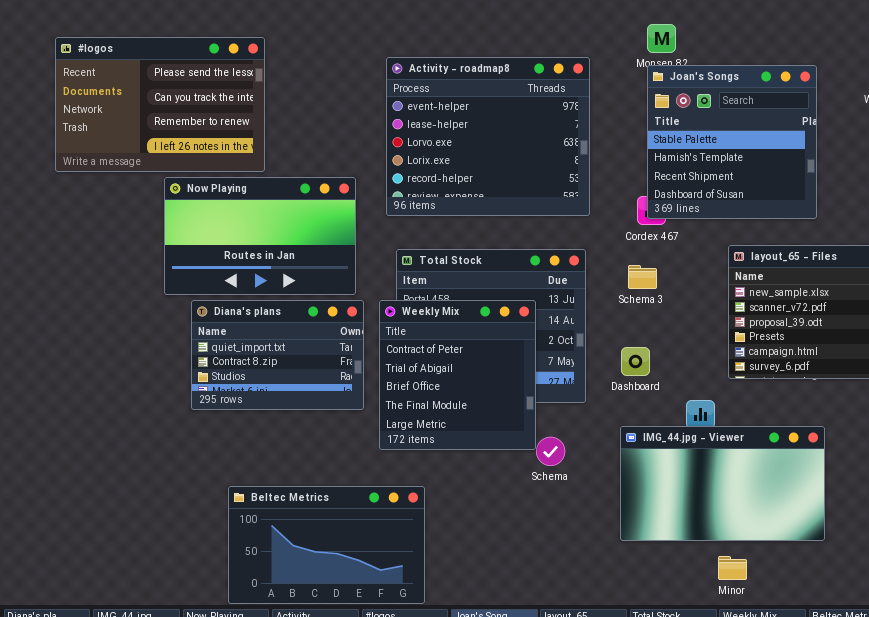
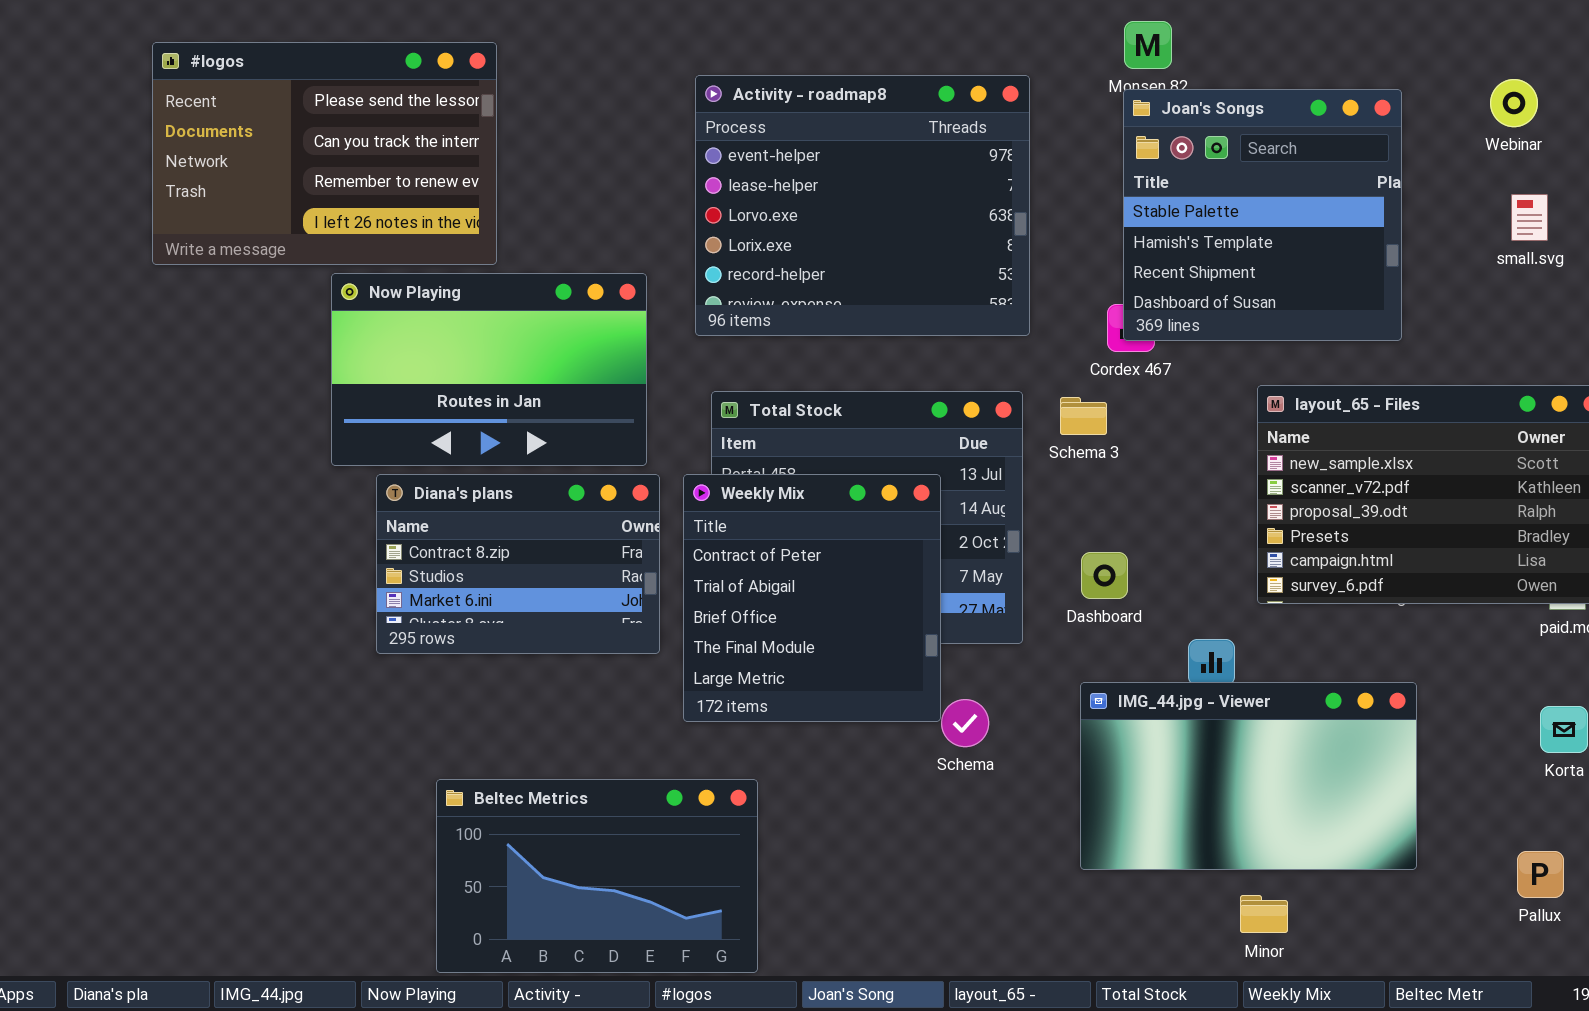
Schema 3: [628,265,657,289] -> [1060,397,1107,435], moved
Diana's plans: [191,300,364,410] -> [376,474,660,654], scrolled down 1 row

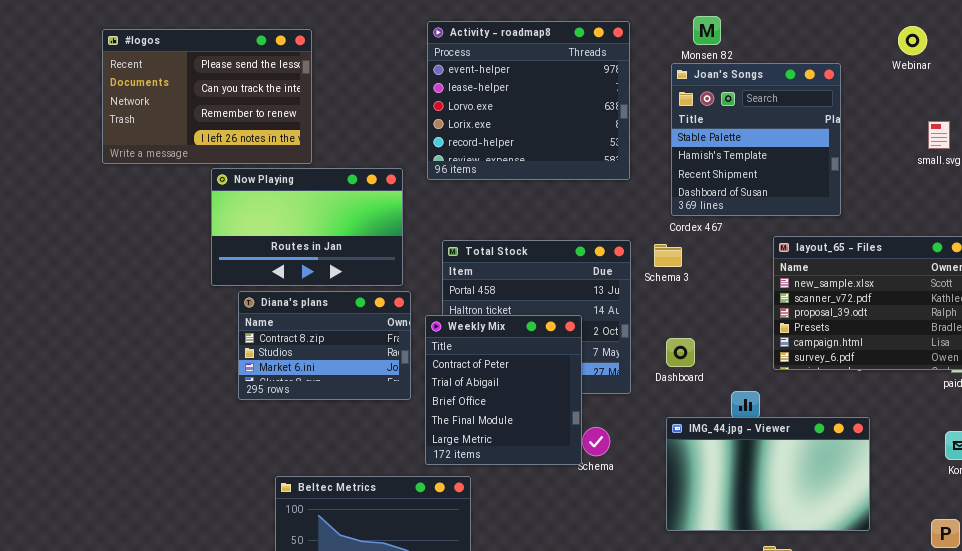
Activity - roadmap8: [695,75,1030,336] -> [427,21,630,180], moved
Webinar: [1490,79,1538,127] -> [898,26,927,55], moved
Joan's Songs: [1123,89,1402,341] -> [671,63,841,216], moved
Weekly Mix: [683,474,941,722] -> [425,315,582,465], moved

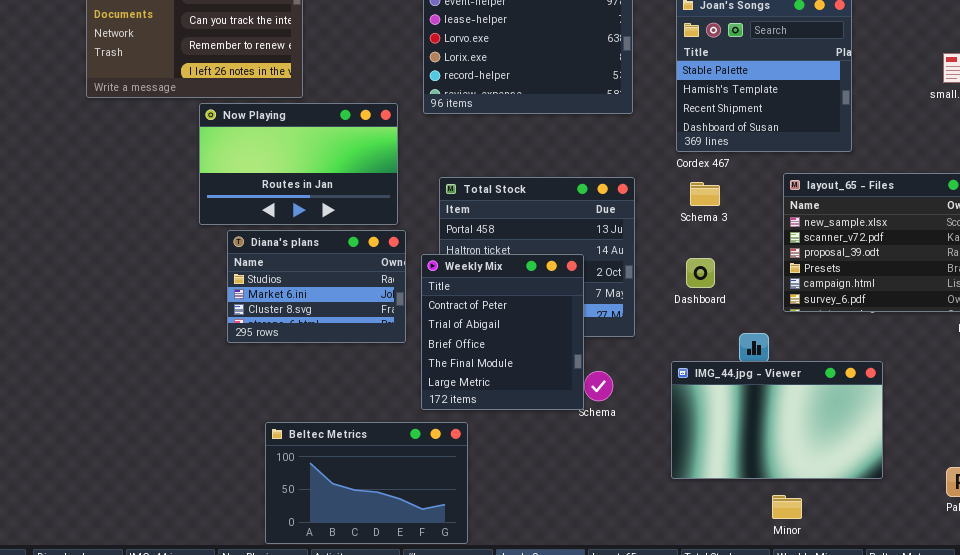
Schema 3: [654,244,682,267] -> [690,182,720,206], moved
Diana's plans: [238,291,411,400] -> [227,230,406,343], scrolled down 1 row
Dashboard: [666,338,695,367] -> [686,258,715,288], moved

